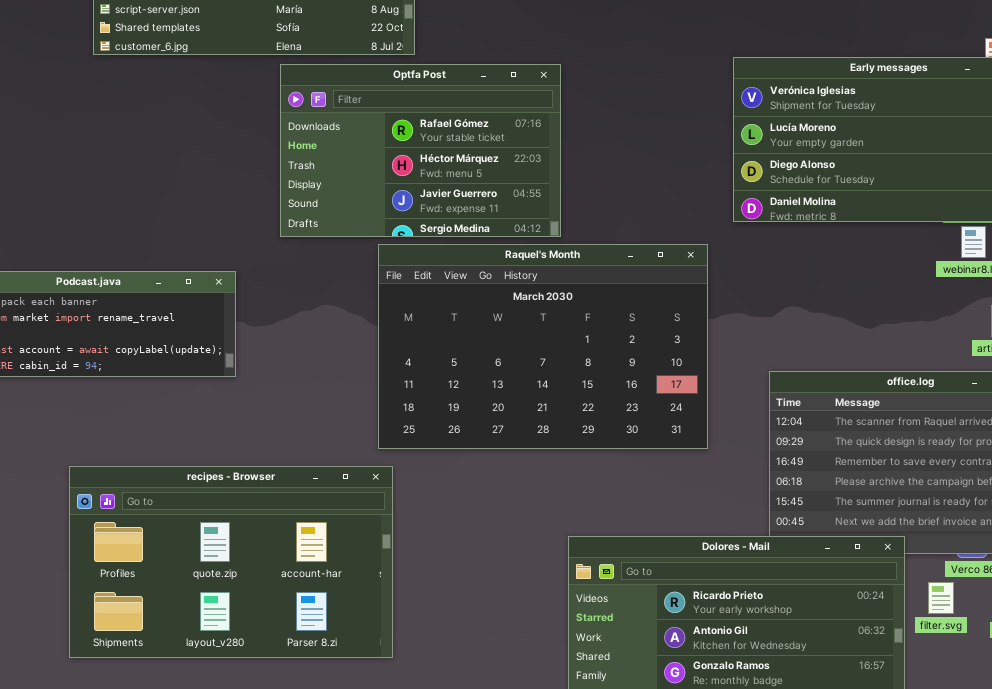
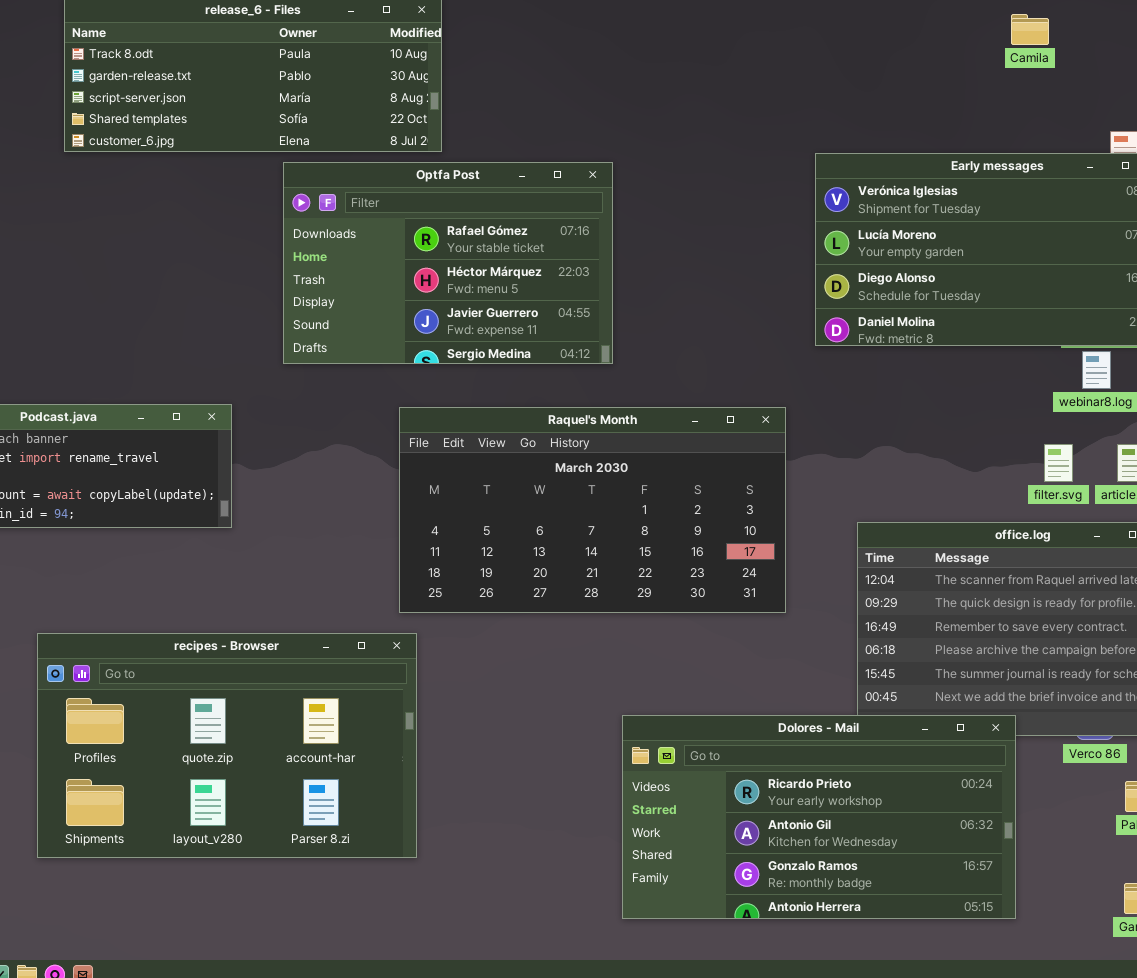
Raquel's Month: [378,244,708,449] -> [399,407,786,613], resized
filter.svg: [928,582,954,614] -> [1044,444,1073,482], moved

